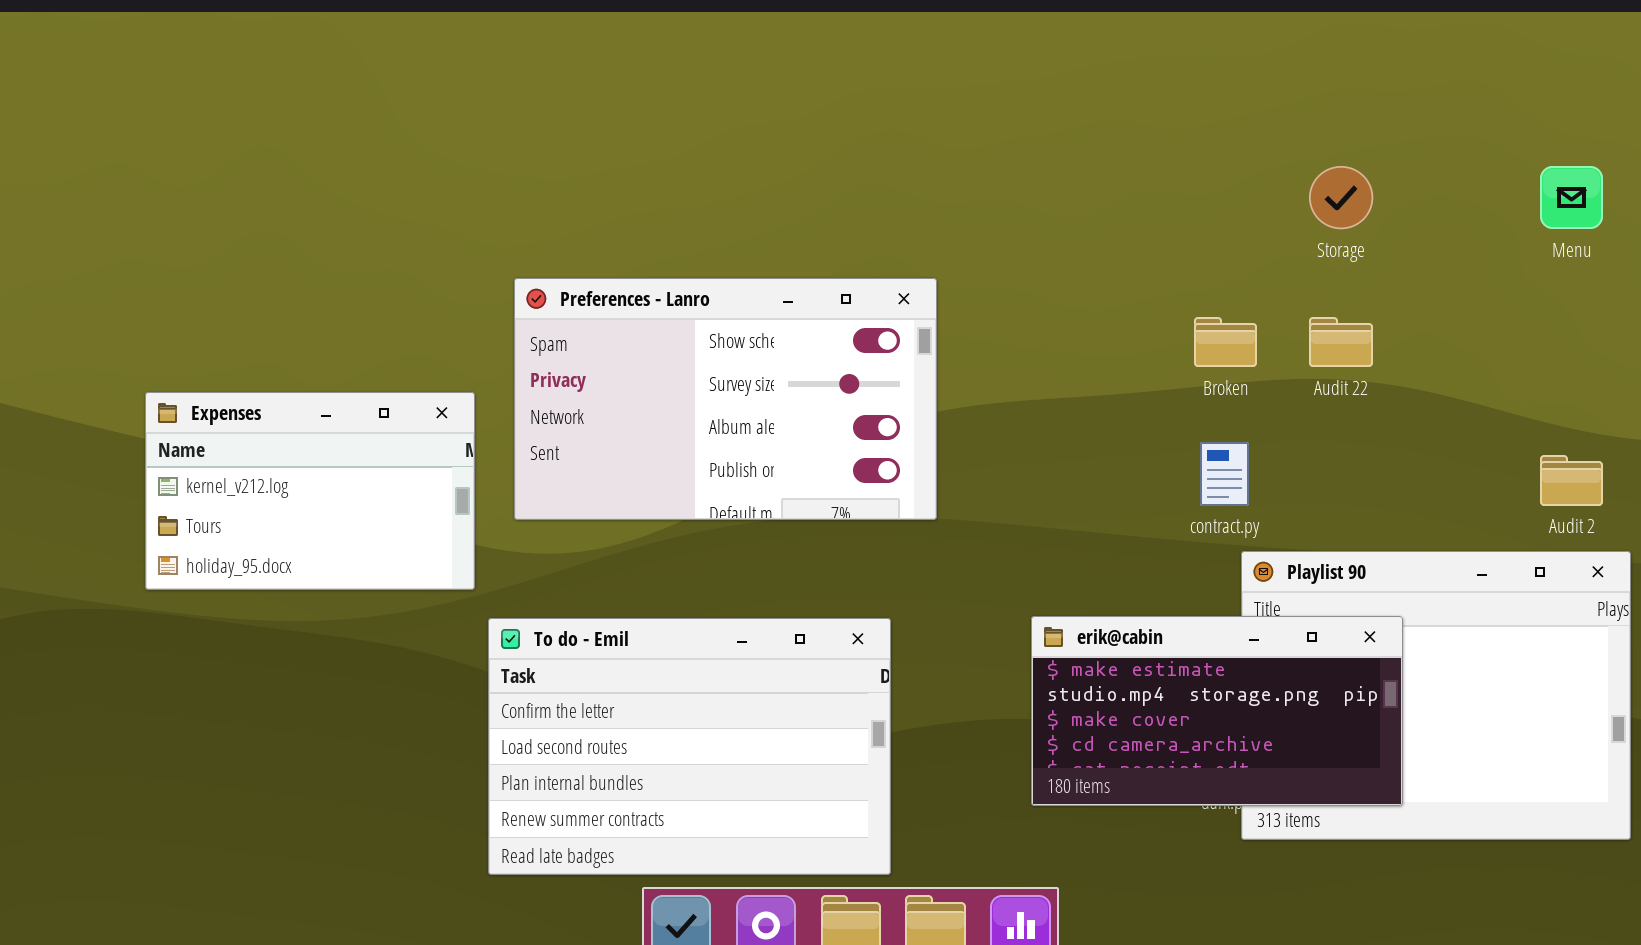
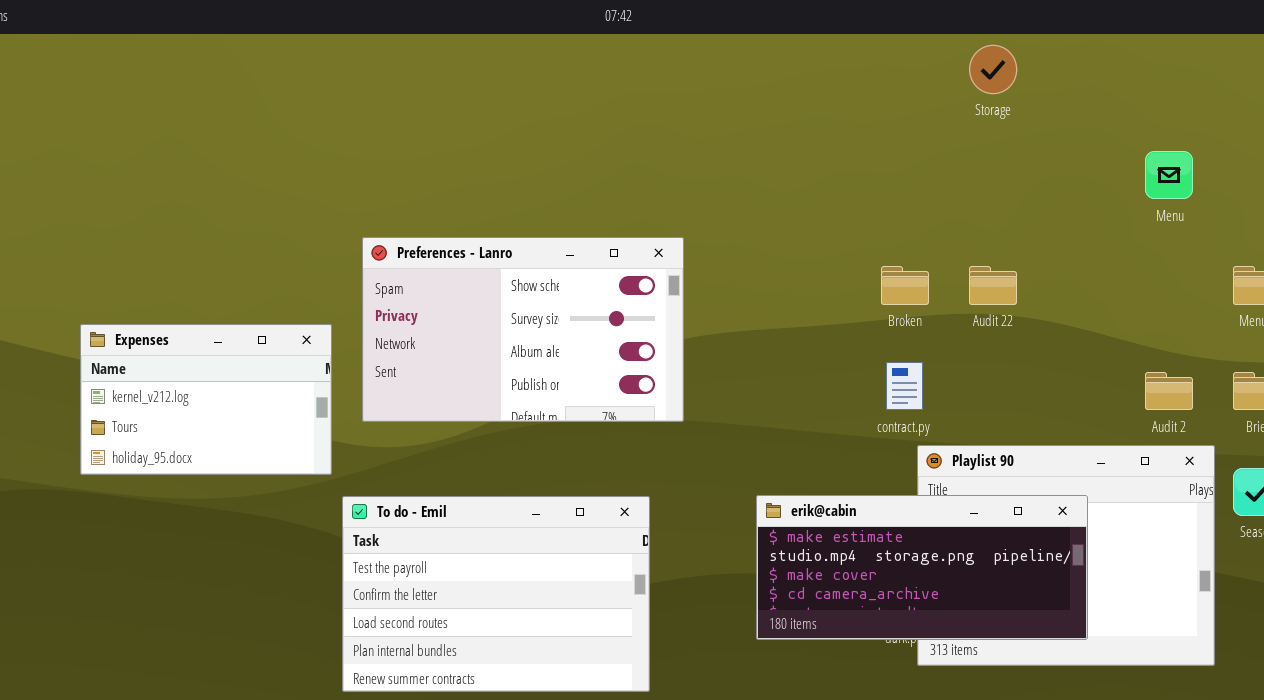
Storage: [1309,166,1373,229] -> [969,45,1017,94], moved
erik@cabin: [1031,616,1403,806] -> [756,495,1088,640], resized
To do - Emil: [488,618,891,875] -> [342,496,650,692], scrolled up 1 row

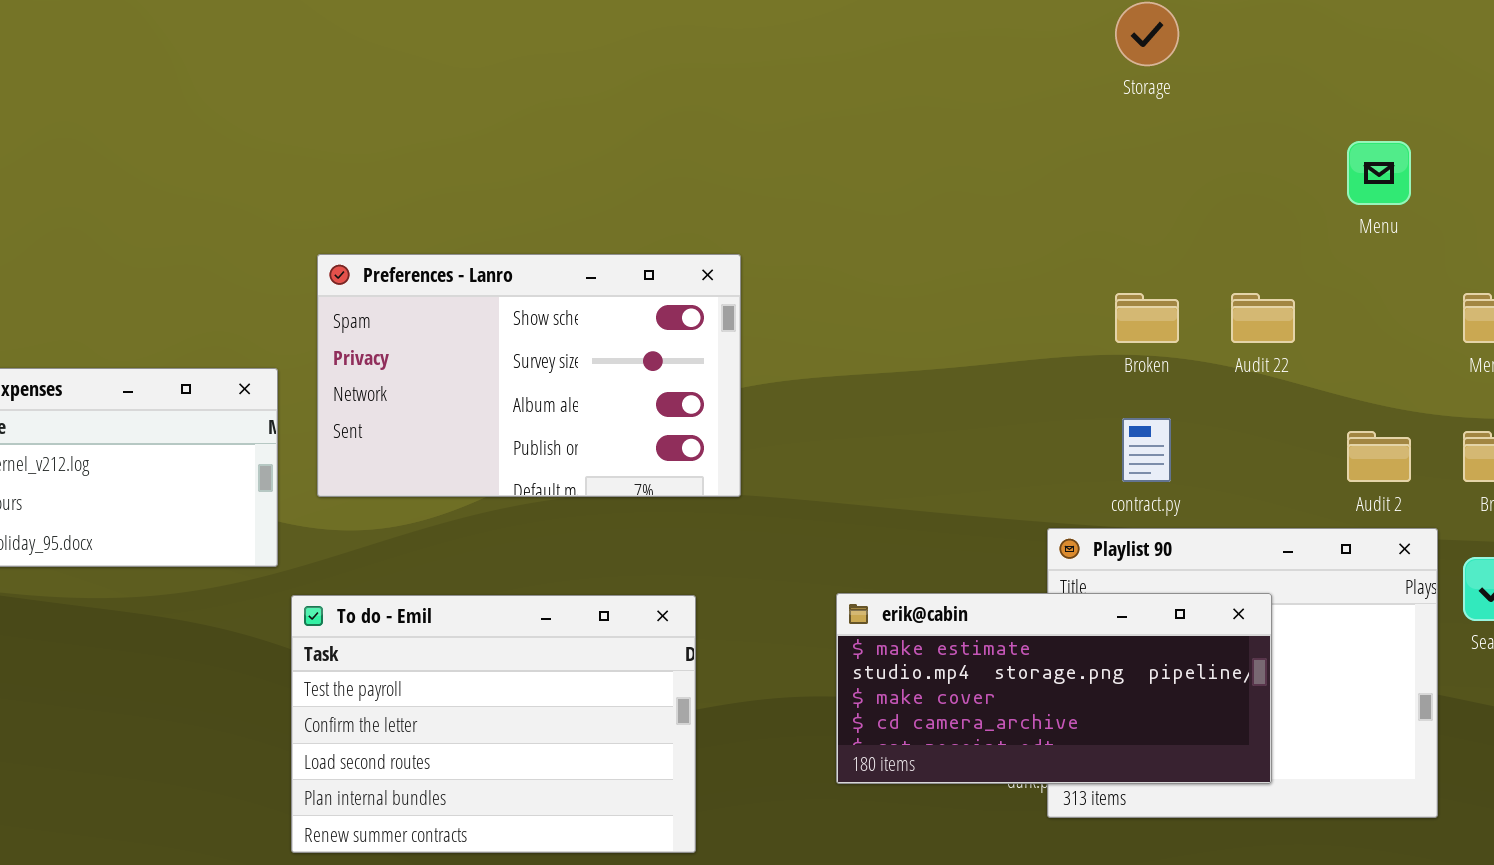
Broken: [881,266,929,305] -> [1115,293,1179,343], moved
Audit 22: [969,266,1017,305] -> [1231,293,1295,343], moved
contract.py: [886,362,923,410] -> [1122,418,1171,482], moved

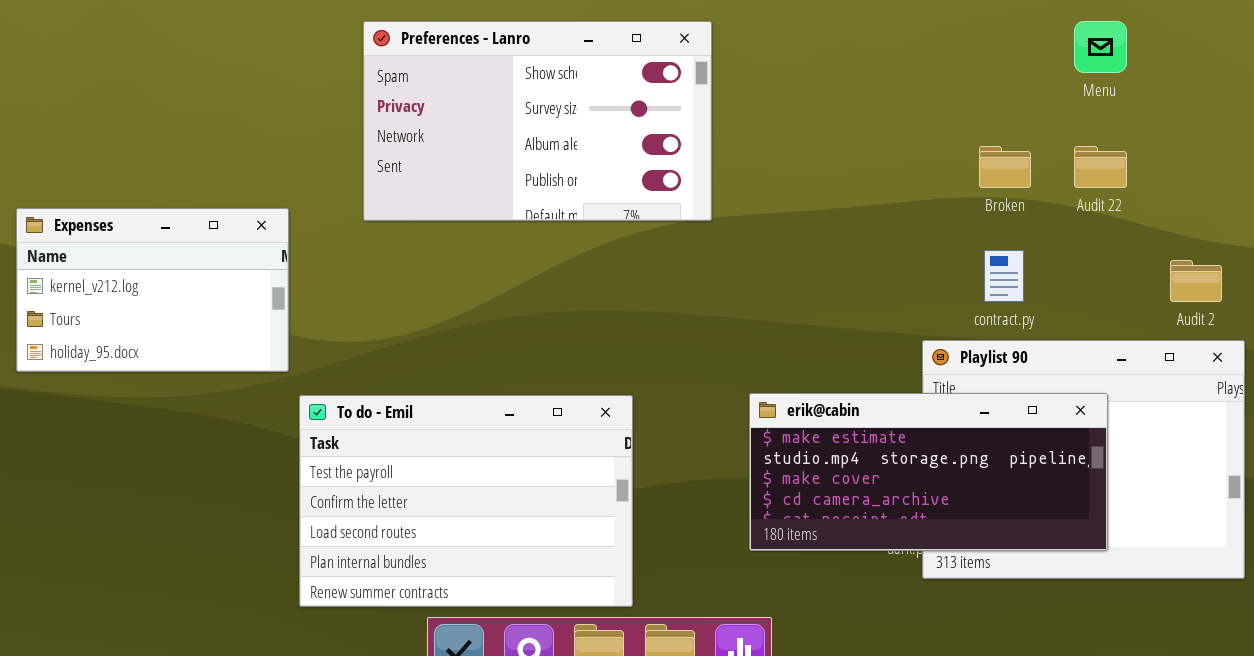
Menu: [1347,141,1411,205] -> [1074,21,1127,73], moved
Preferences - Lanro: [317,254,741,497] -> [363,21,712,221], moved

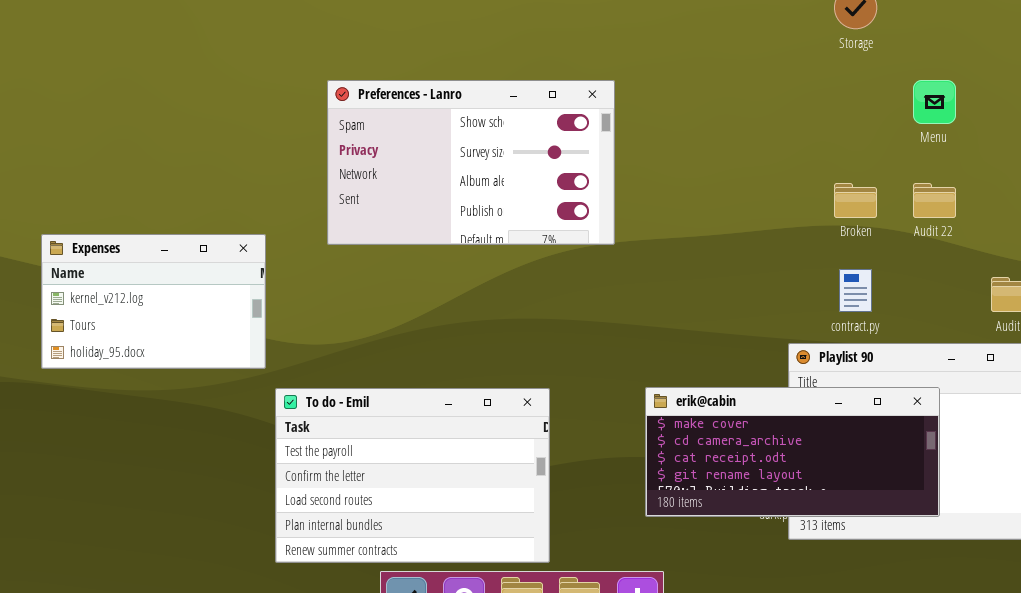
erik@cabin: [749,393,1108,551] -> [645,387,940,517], scrolled down 2 rows

